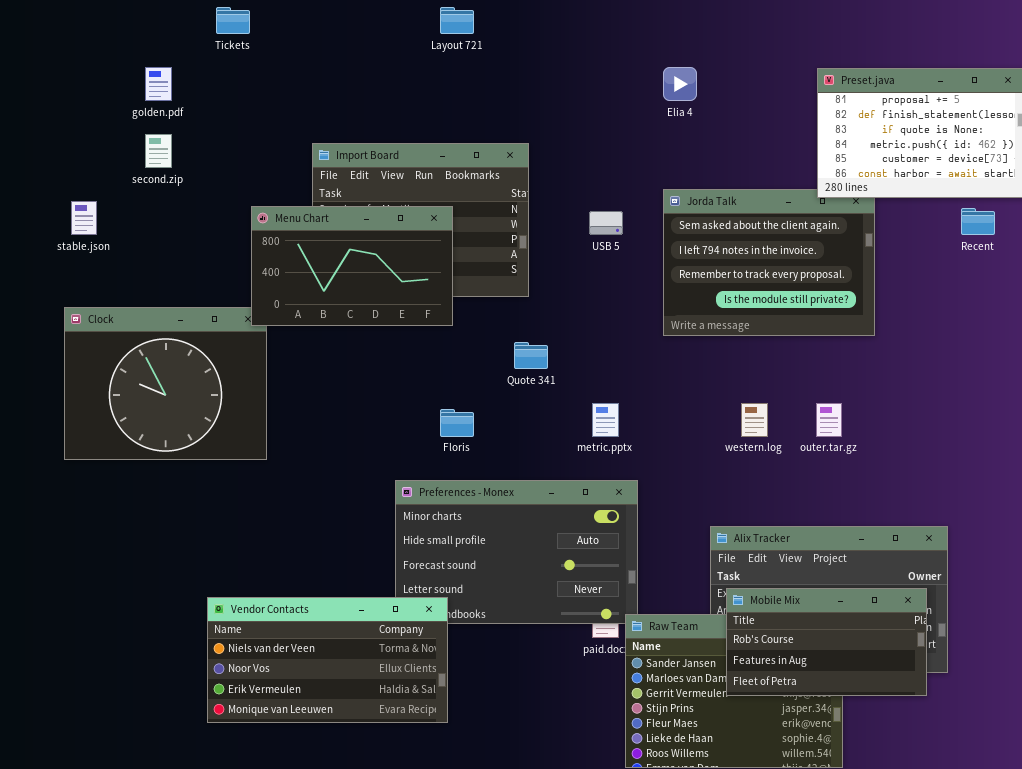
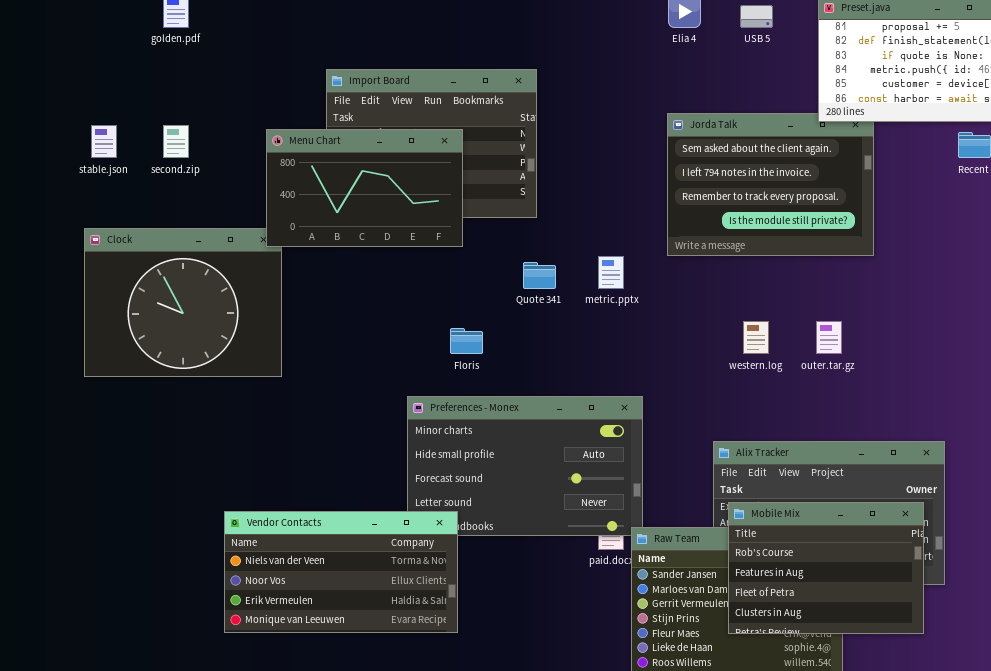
second.zip: [145,134,172,168] -> [163,125,189,158], moved
USB 5: [589,211,623,235] -> [740,5,773,28], moved
metric.pptx: [592,403,619,437] -> [598,256,624,289], moved
Mobile Mix: [726,588,927,696] -> [728,502,924,634], resized

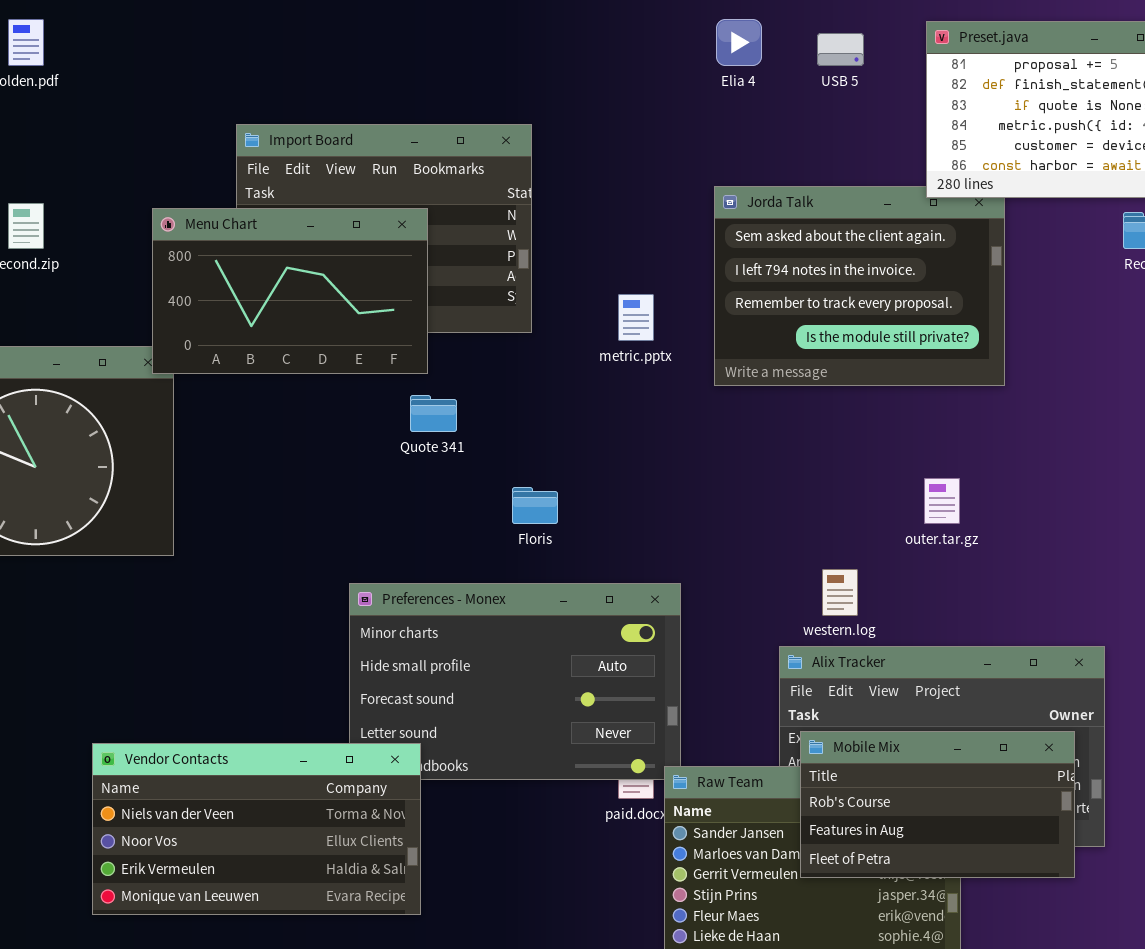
metric.pptx: [598,256,624,289] -> [618,294,654,341], moved
Quote 341: [523,262,556,289] -> [410,395,457,432], moved
western.log: [743,321,769,354] -> [822,569,858,616], moved
Floris: [450,328,483,354] -> [512,487,558,524], moved
Mobile Mix: [728,502,924,634] -> [800,731,1075,878], resized

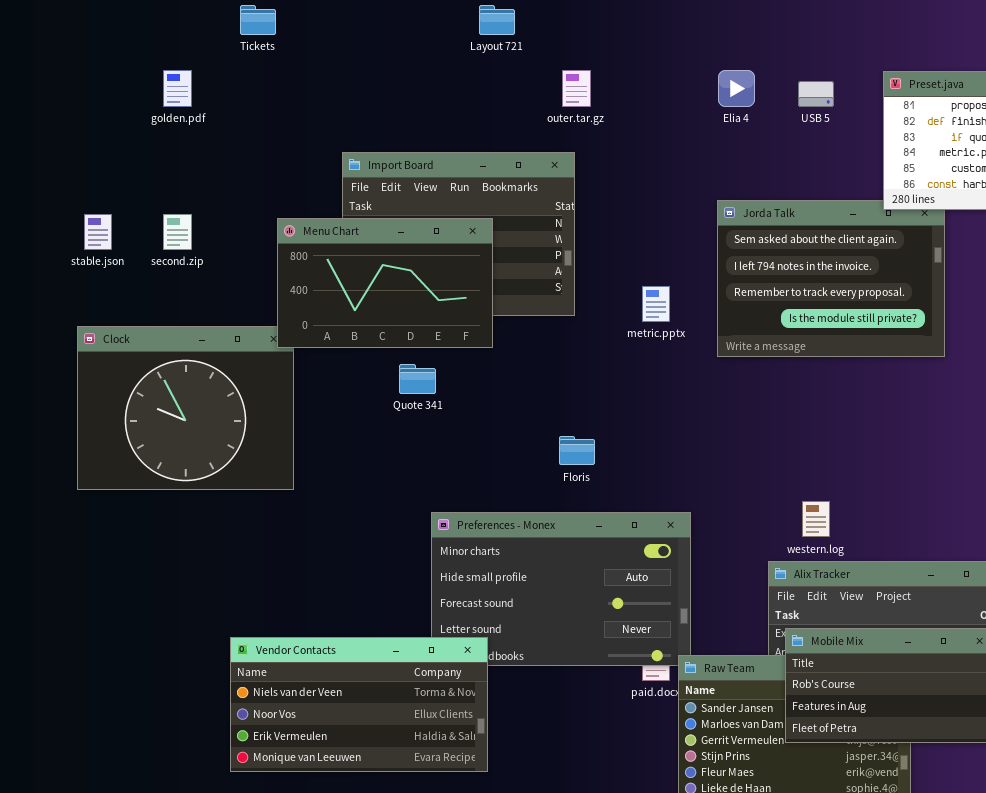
Quote 341: [410,395,457,432] -> [399,364,436,394], moved
outer.tar.gz: [924,478,960,524] -> [562,70,591,107], moved

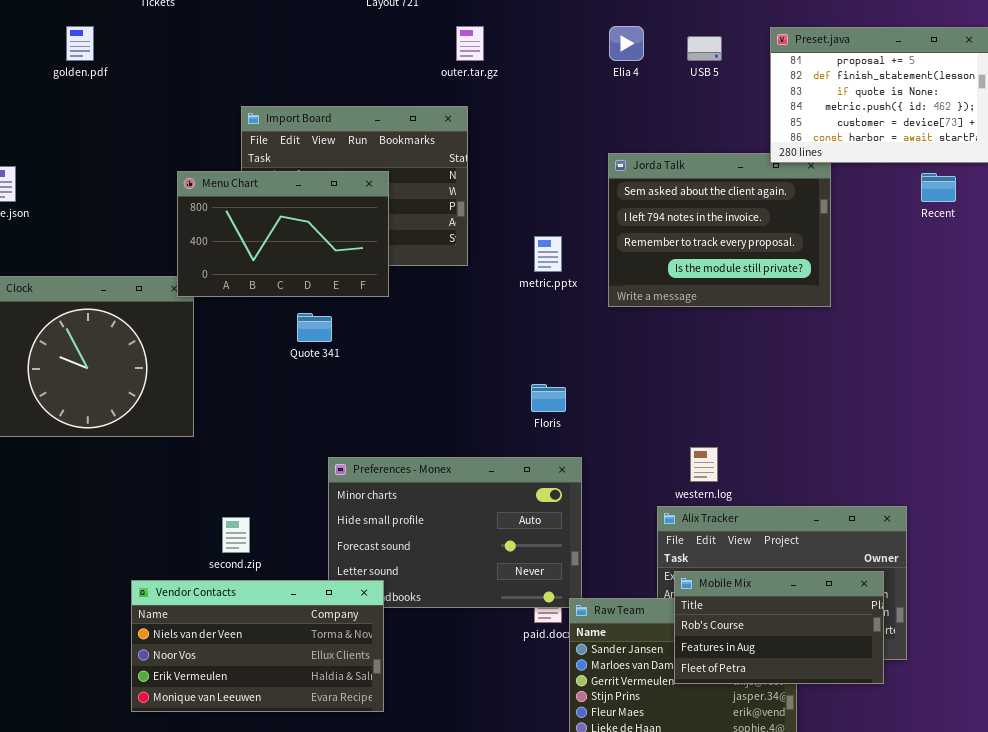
second.zip: [163,214,192,250] -> [222,517,250,553], moved
Floris: [559,436,595,465] -> [531,384,566,412], moved

